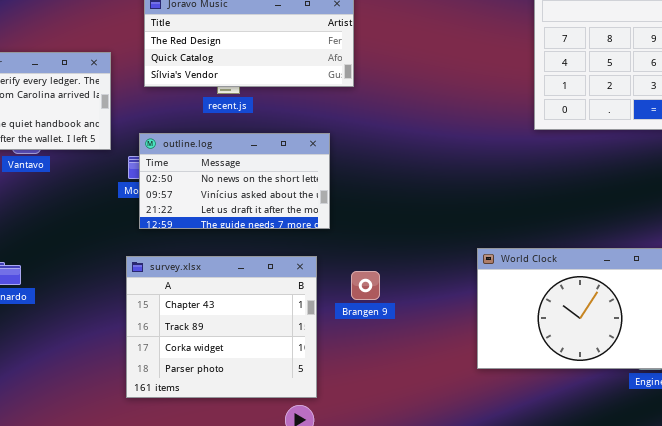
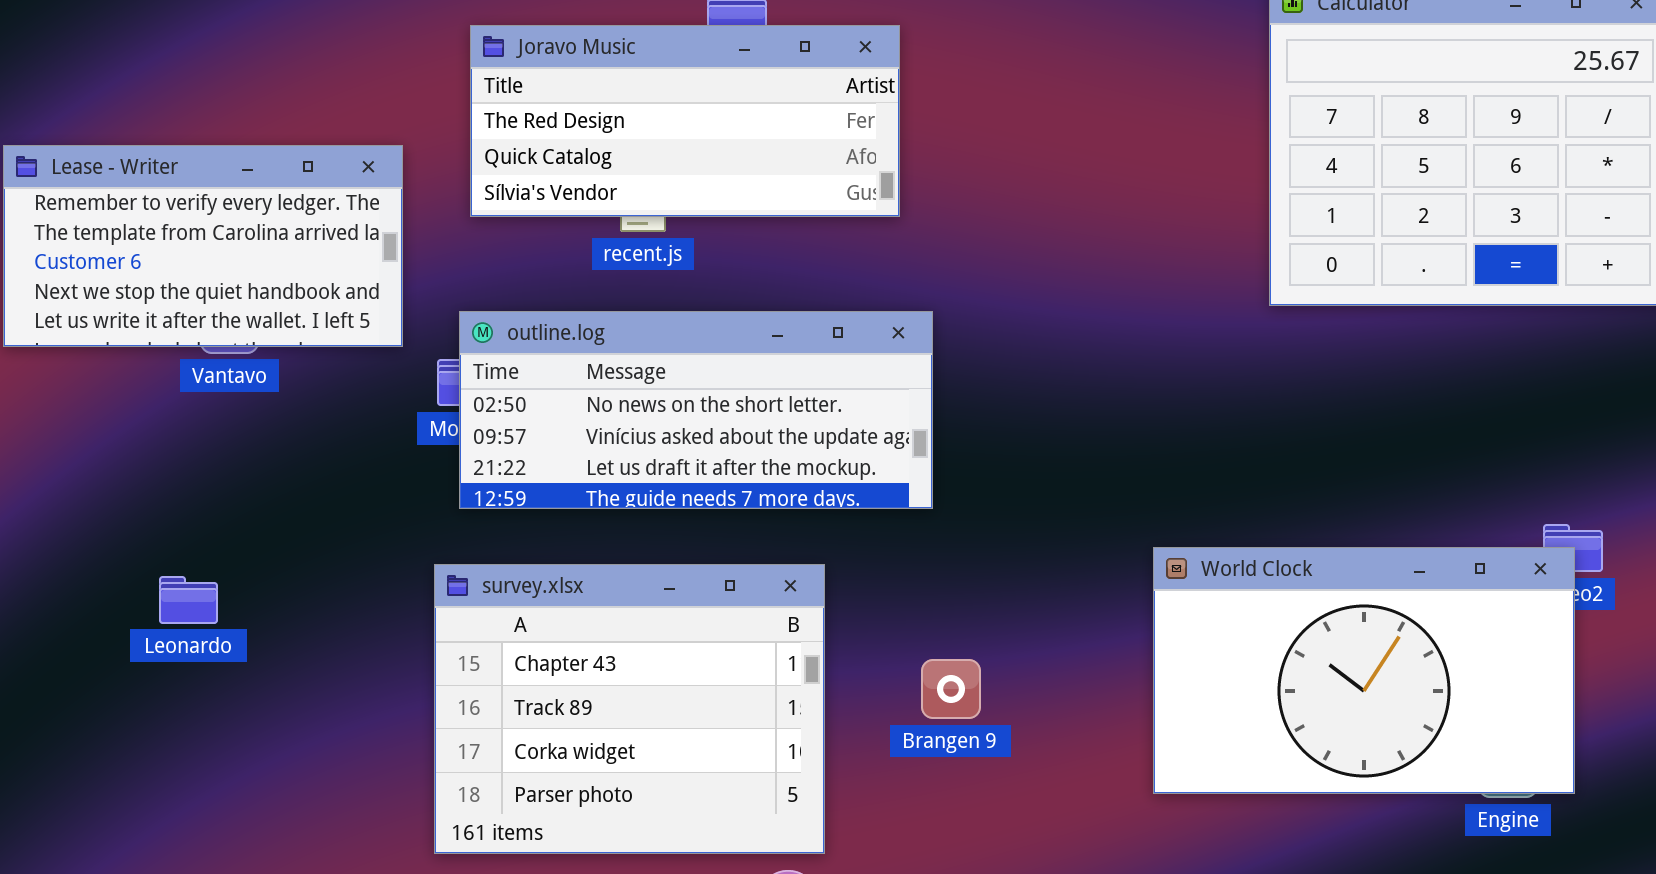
outline.log: [139,133,330,229] -> [459,311,933,509], resized
Brangen 9: [351,271,380,300] -> [921,659,981,719], moved

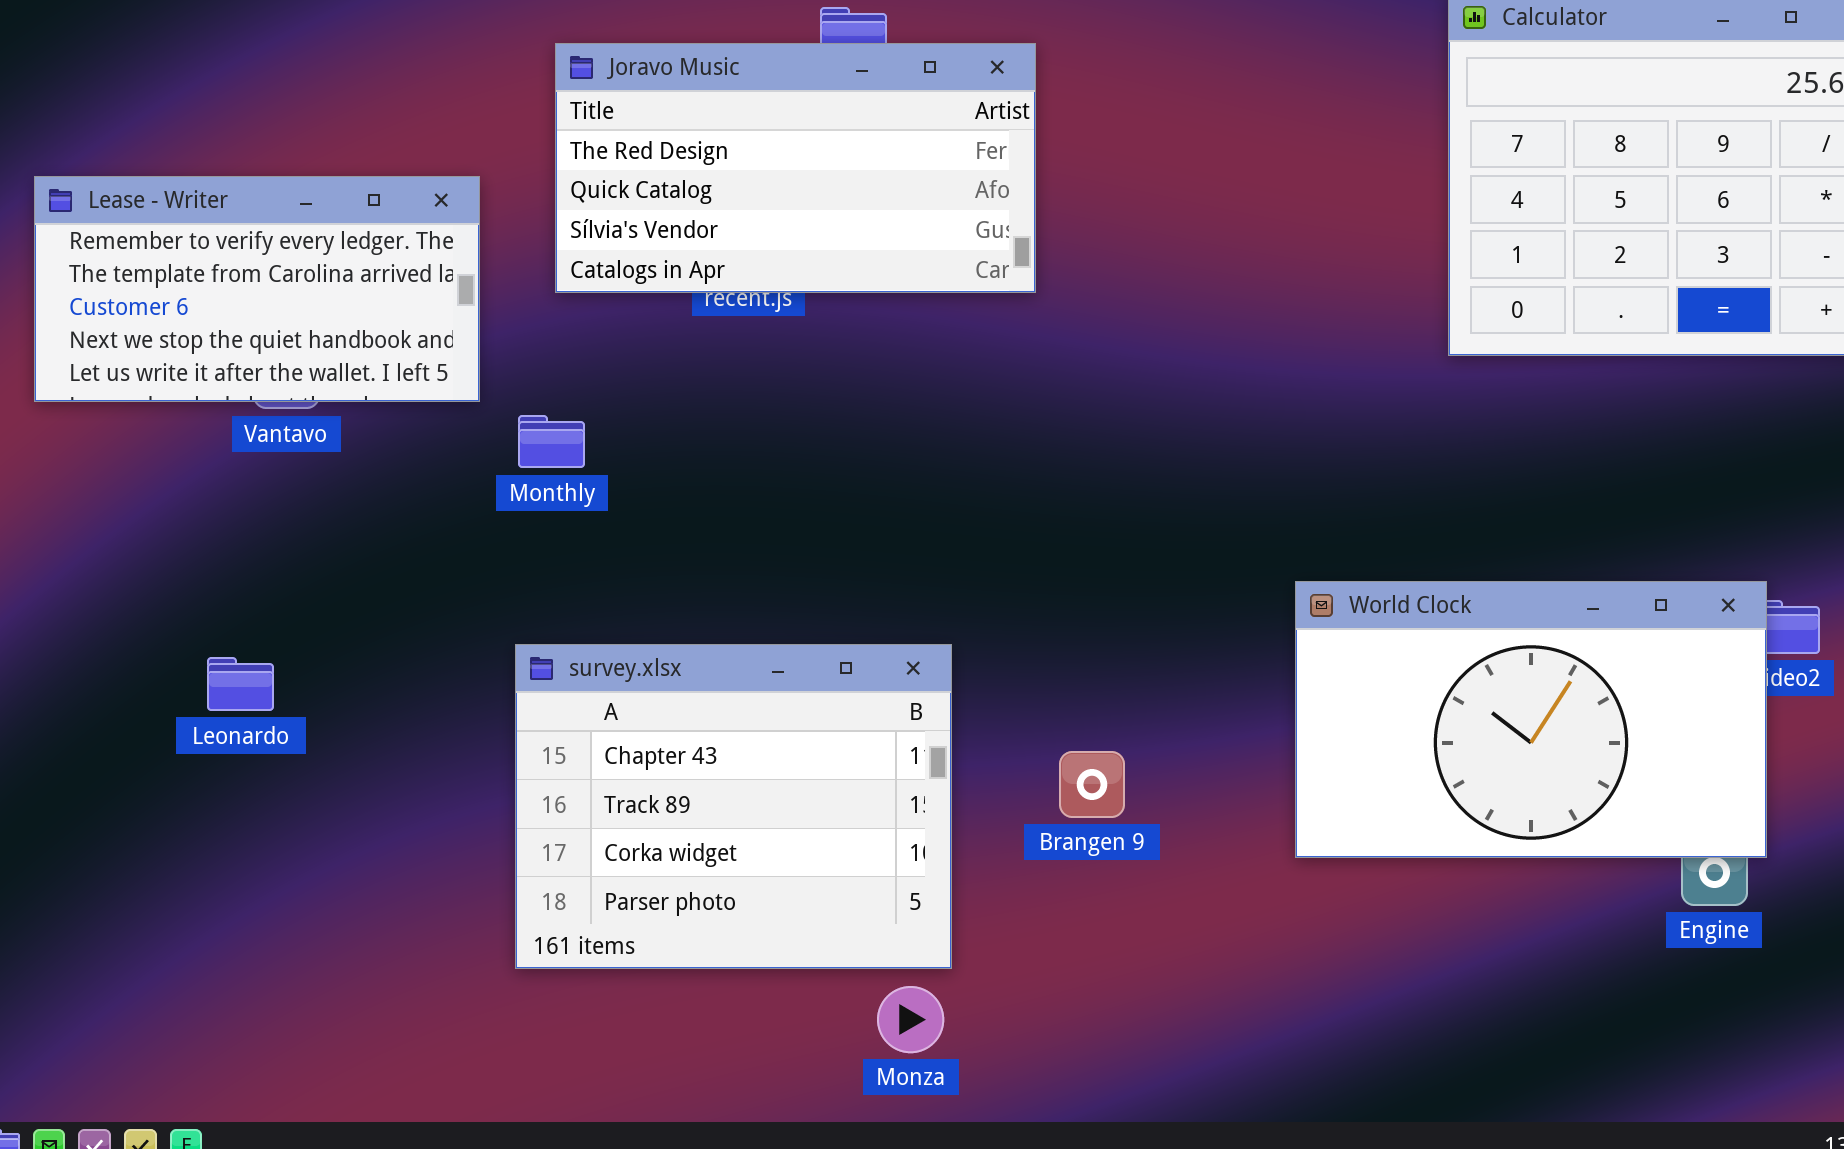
Joravo Music: [470,25,900,217] -> [555,43,1036,293], resized
outline.log: [459,311,933,509] -> none, closed
World Clock: [1153,547,1575,794] -> [1295,581,1767,858], moved

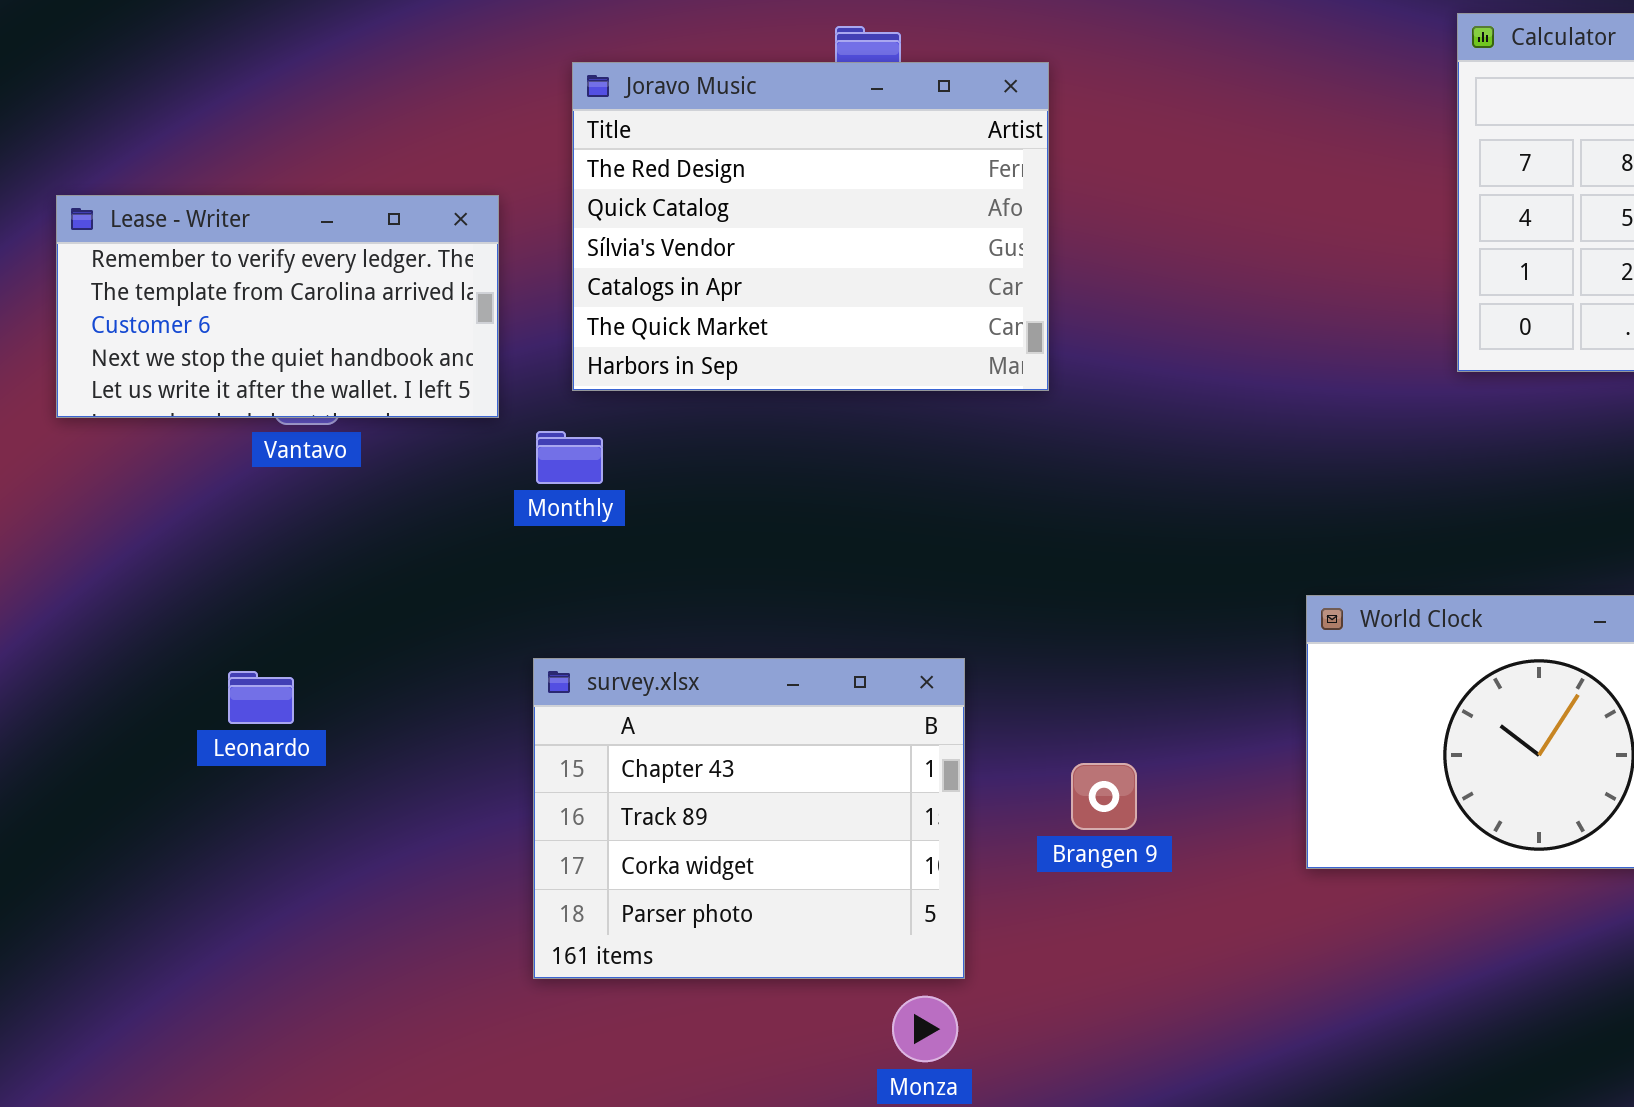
Joravo Music: [555,43,1036,293] -> [572,62,1049,391], resized

